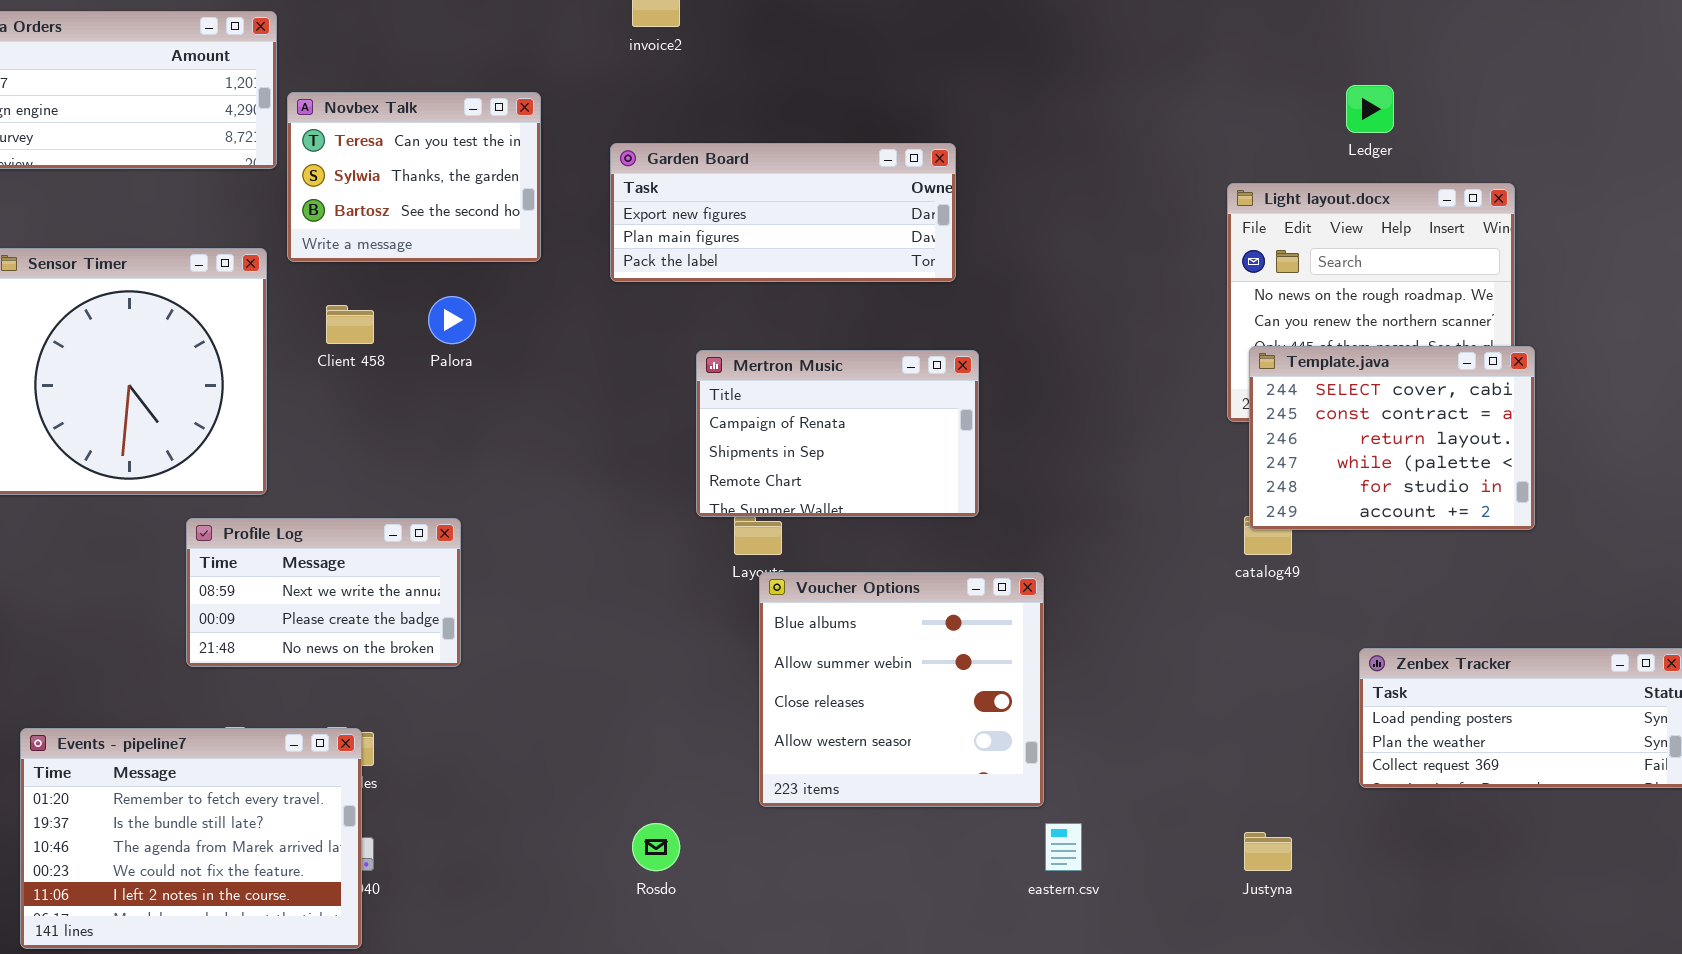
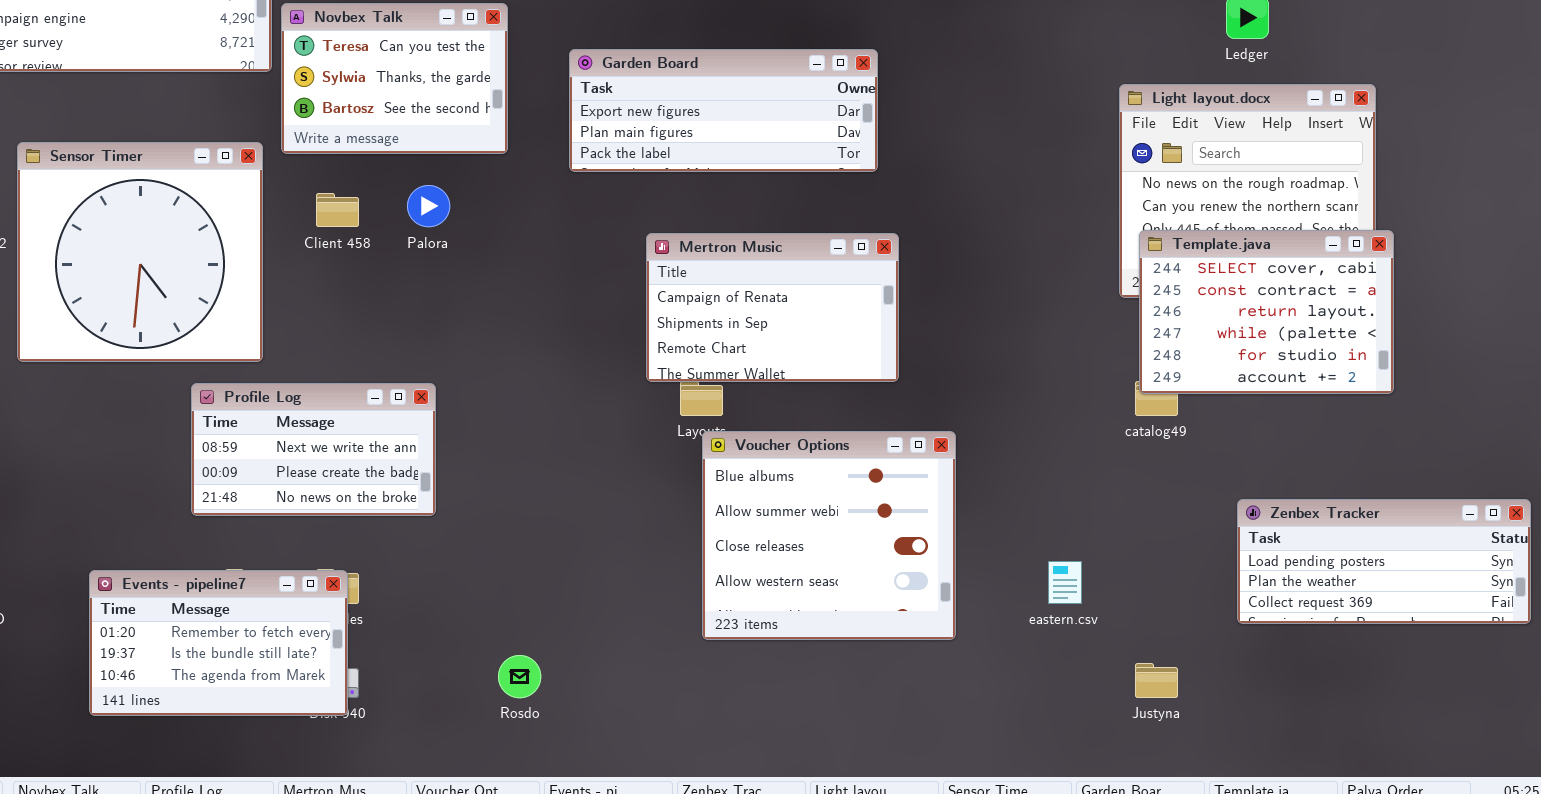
Events - pipeline7: [20,728,362,949] -> [89,570,348,716], resized
Rosdo: [632,823,680,871] -> [498,655,541,698], moved
eastern.csv: [1045,823,1082,871] -> [1048,561,1082,604], moved

